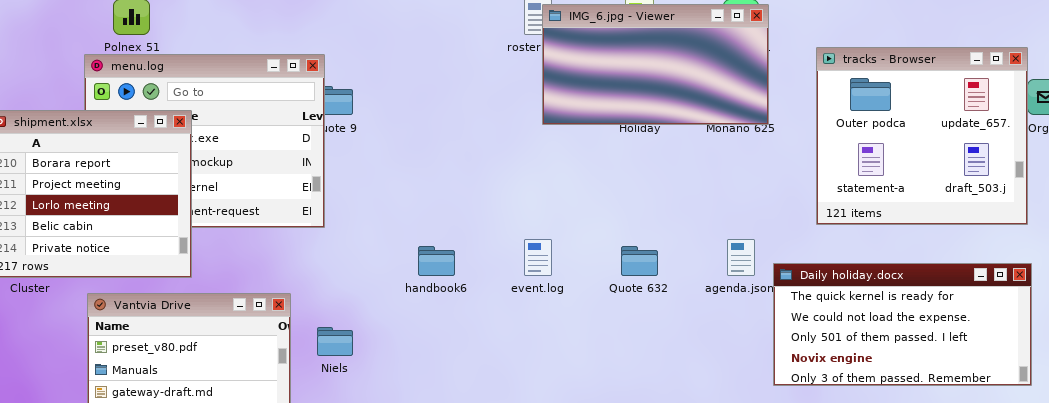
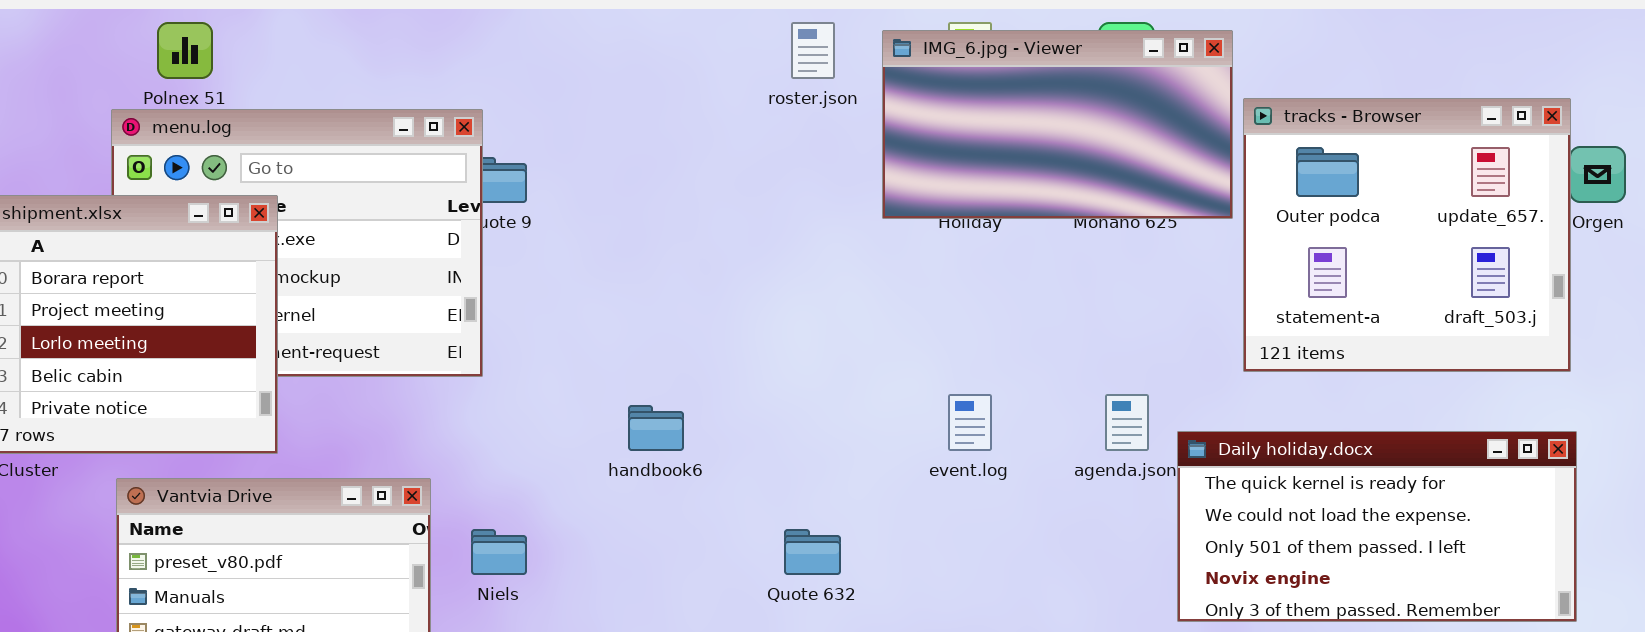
IMG_6.jpg - Viewer: [542,4,769,125] -> [882,30,1233,219], moved
event.log: [524,239,552,276] -> [948,394,992,451], moved
Quote 632: [621,246,658,276] -> [784,529,841,575], moved

